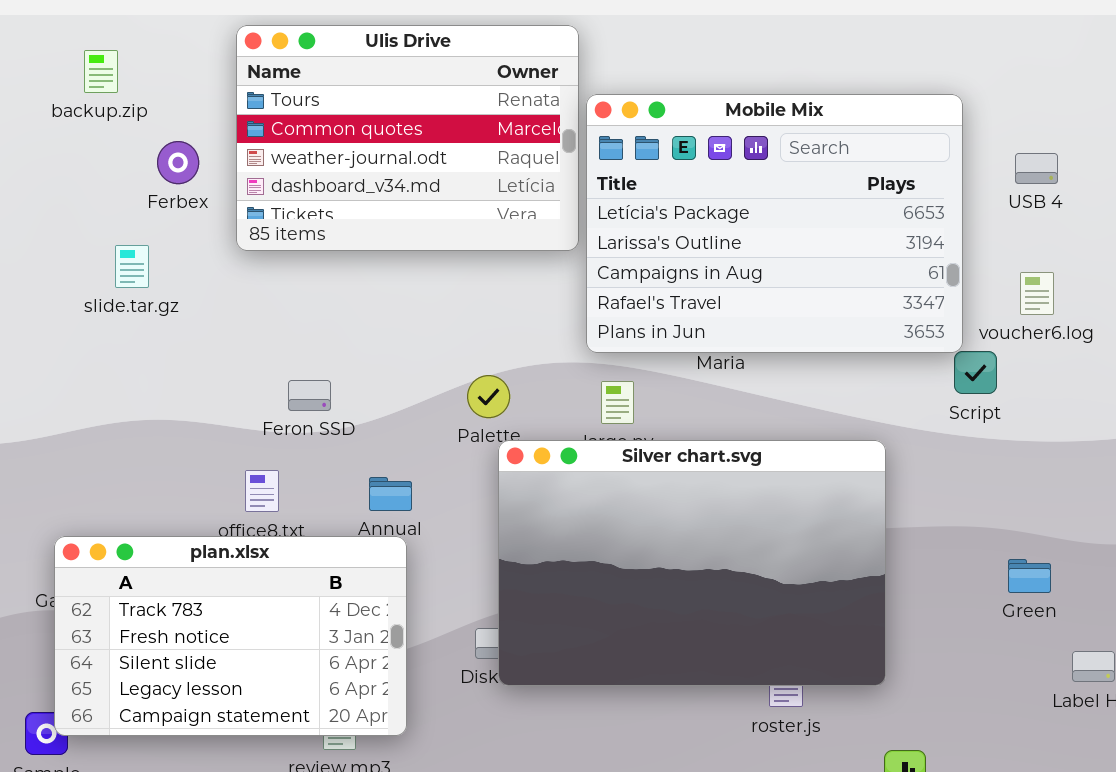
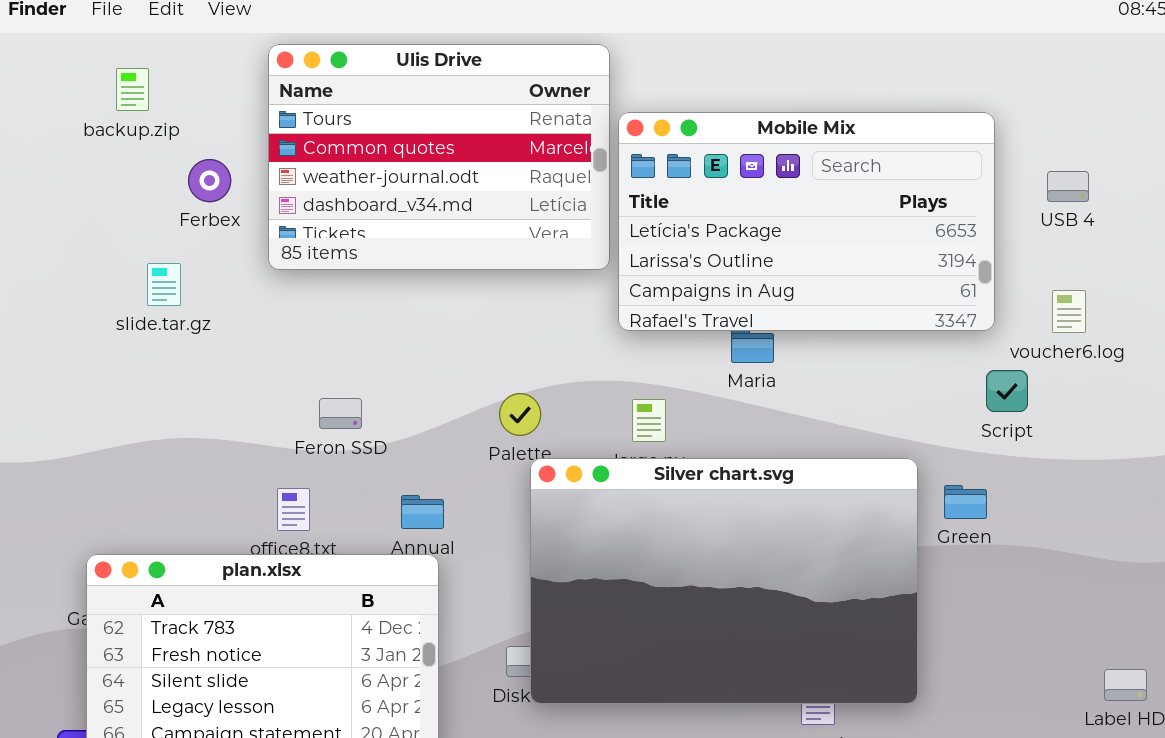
Mobile Mix: [586,94,963,353] -> [618,112,995,331], resized
Green: [1008,559,1051,593] -> [944,485,987,519], moved

